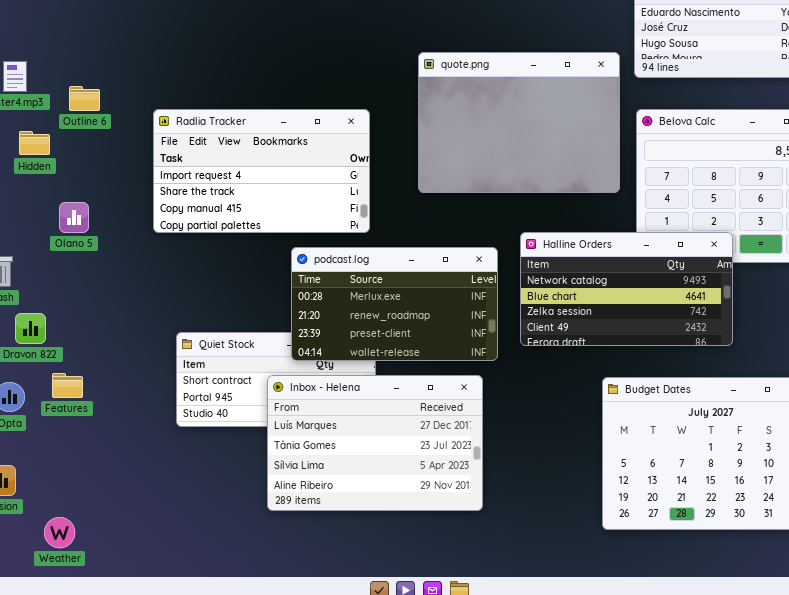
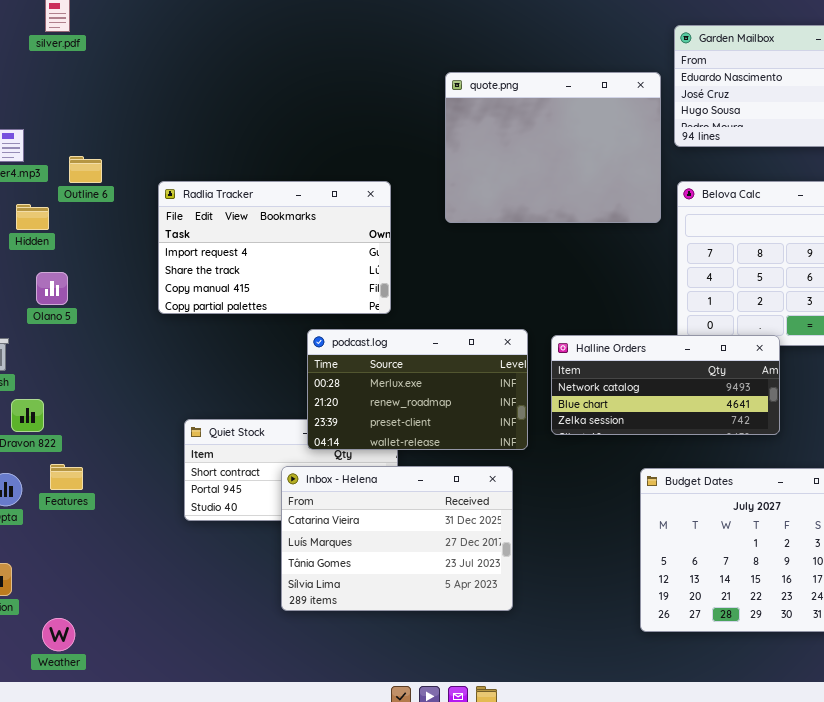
quote.png: [418,52,620,193] -> [445,72,661,223], moved
Olano 5: [59,202,89,233] -> [36,272,68,305], moved
Halline Orders: [520,232,733,346] -> [551,335,780,435], resized
Inbox - Helena: [267,375,483,511] -> [281,466,513,611], scrolled up 1 row

